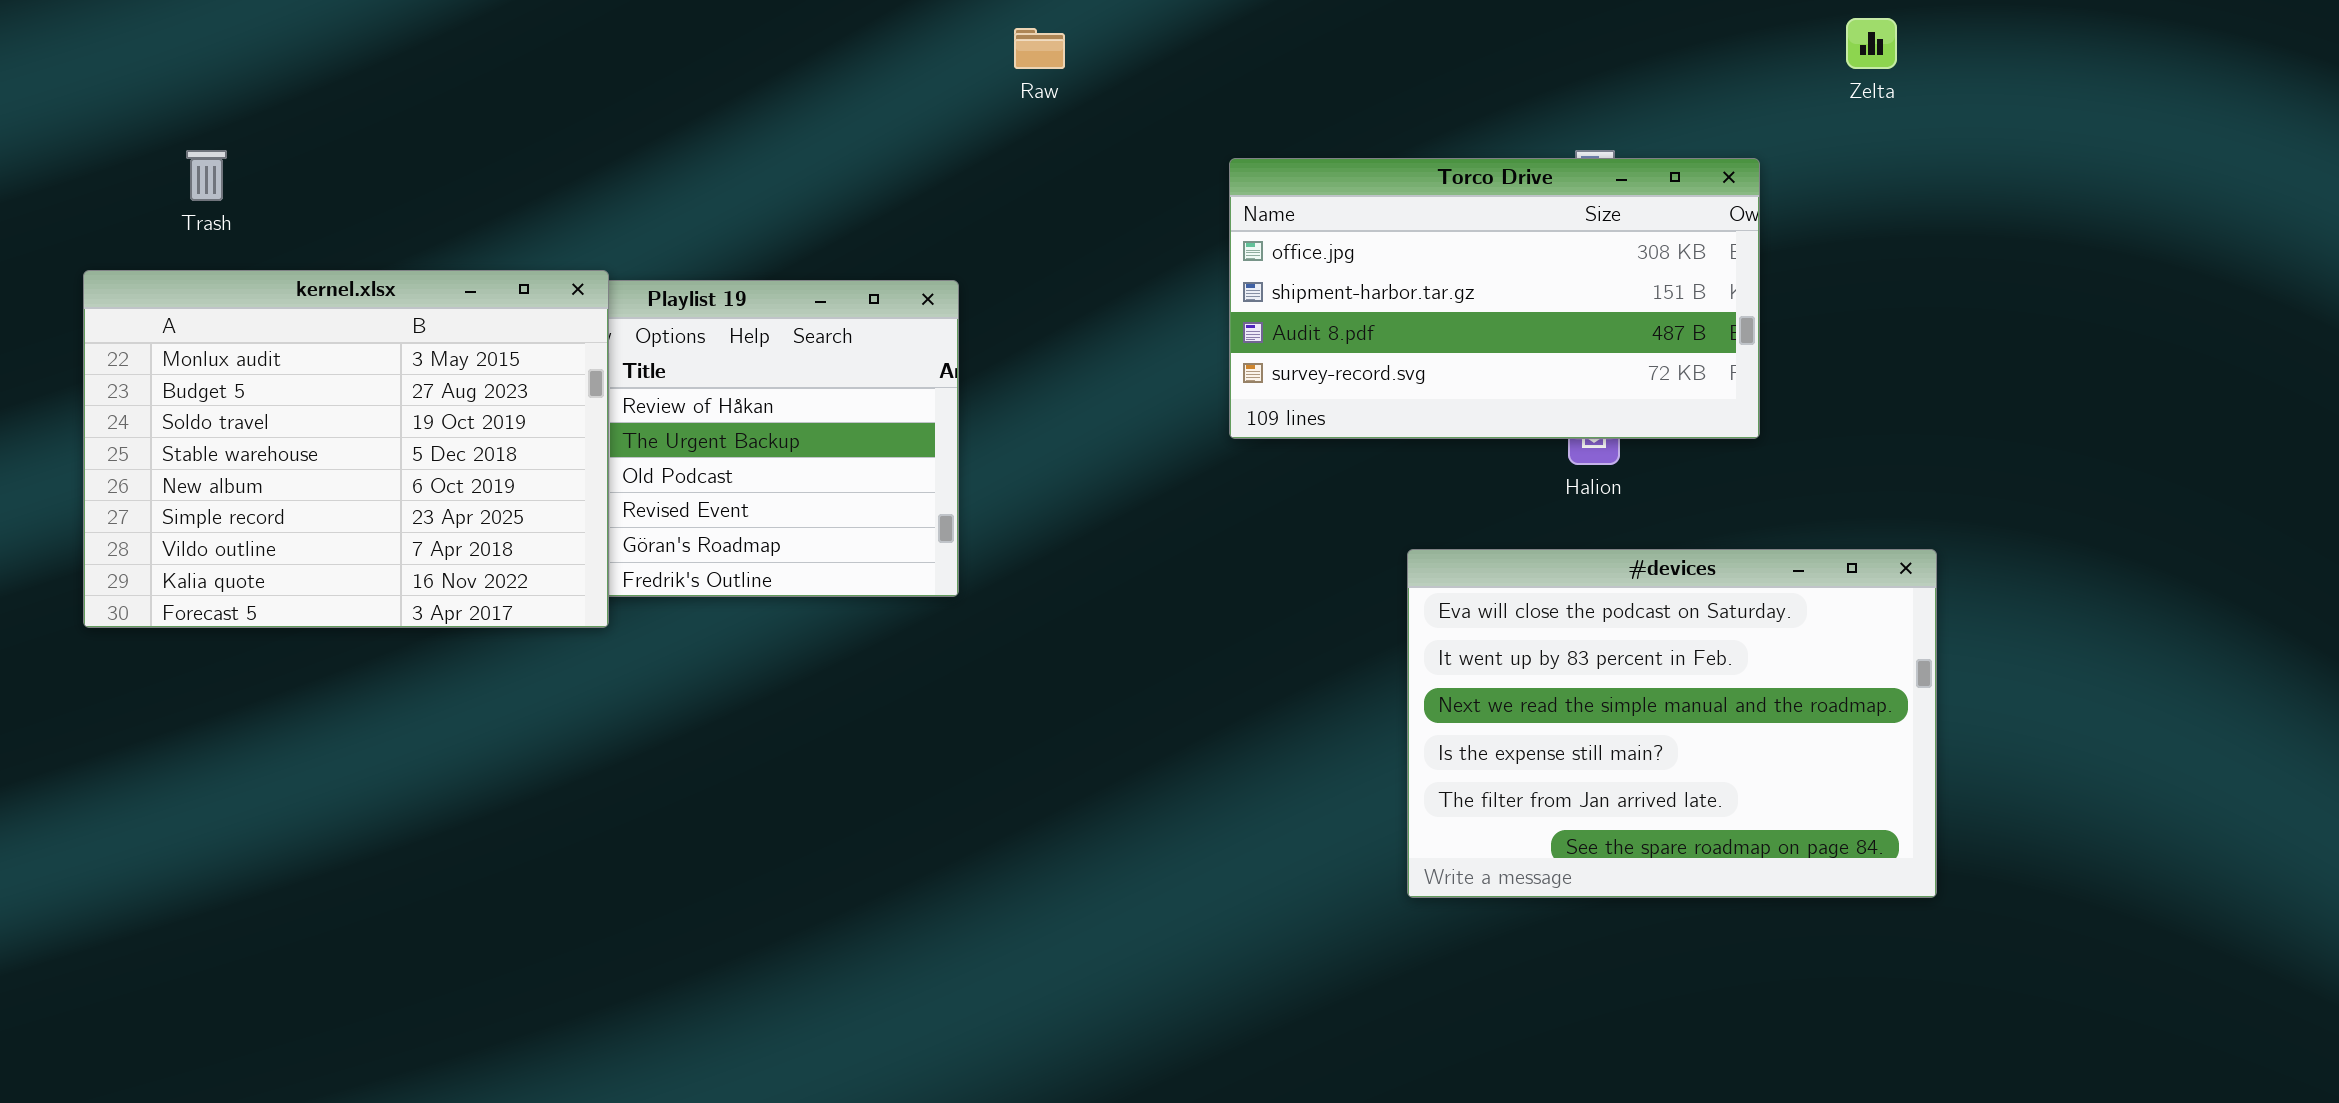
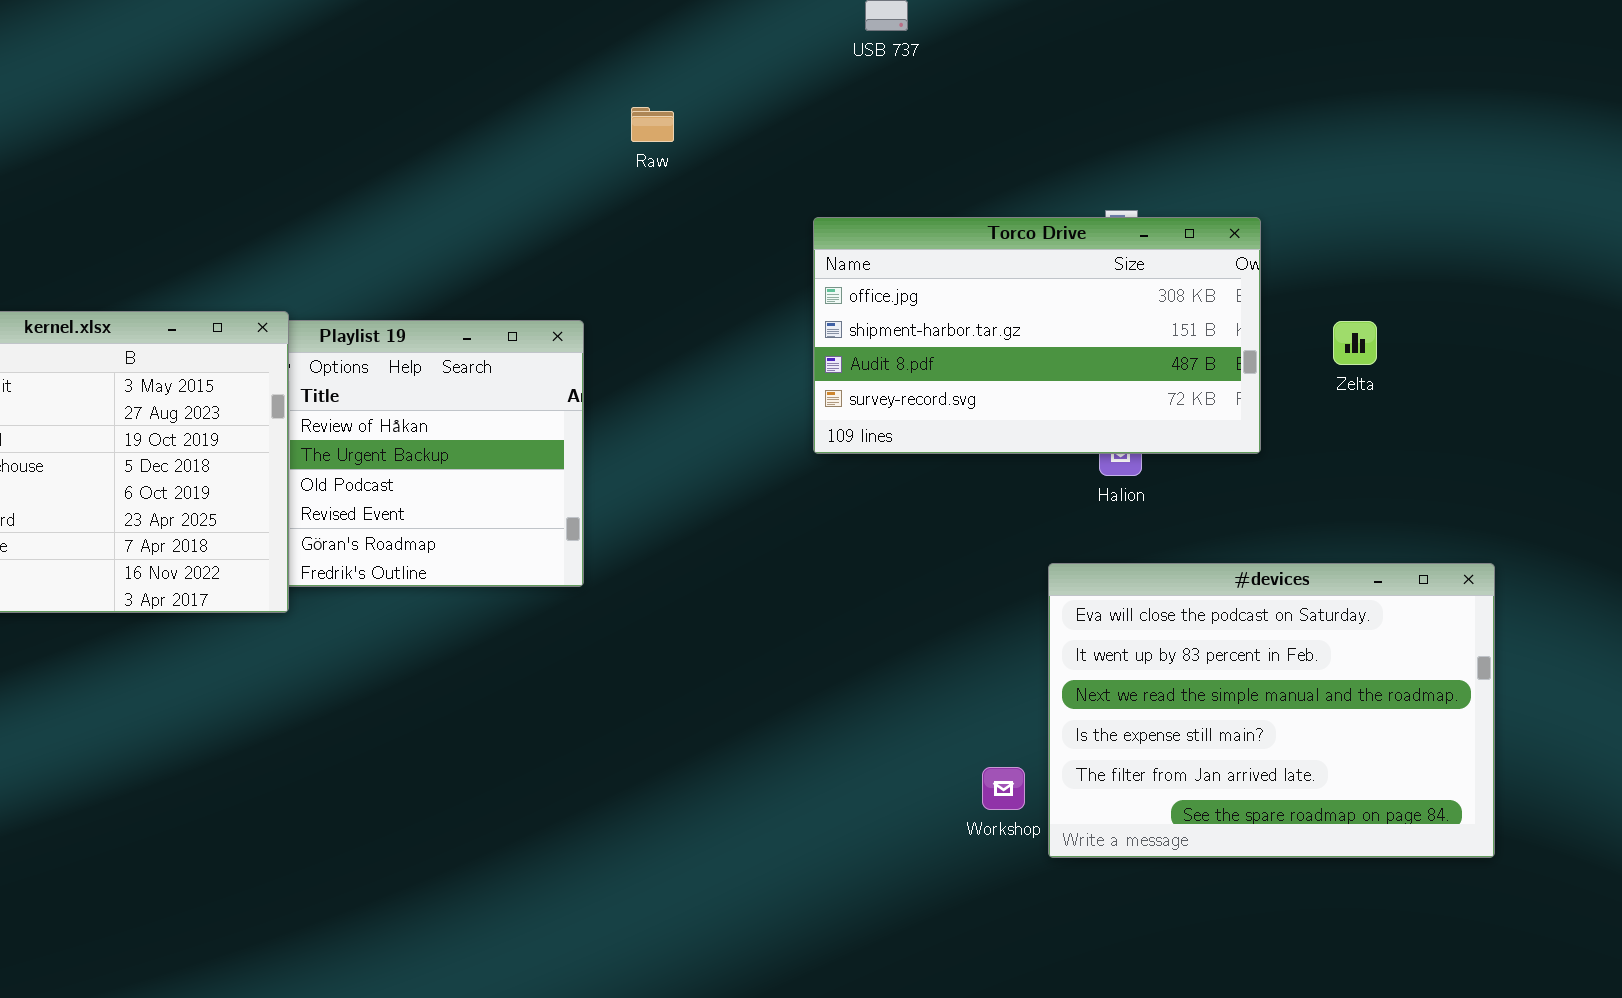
Zelta: [1846,18,1897,69] -> [1333,321,1377,365], moved
#devices: [1407,549,1937,898] -> [1048,563,1495,858], moved

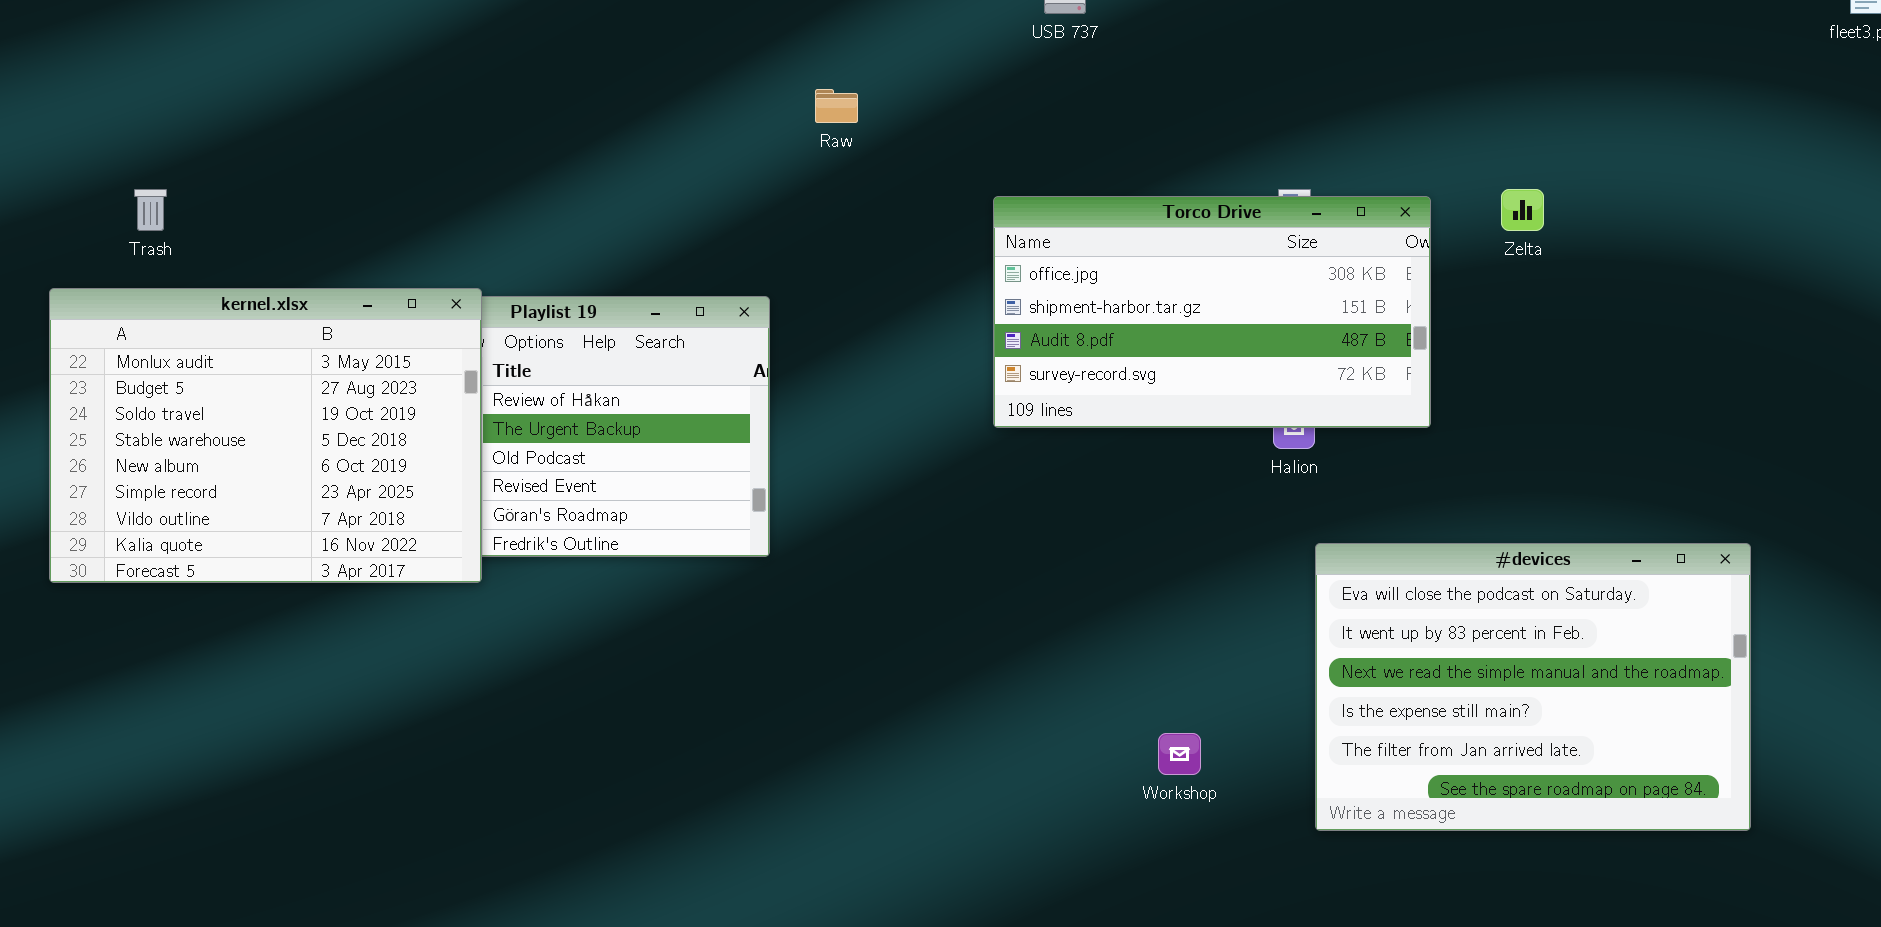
Zelta: [1333,321,1377,365] -> [1501,189,1544,231], moved
#devices: [1048,563,1495,858] -> [1315,543,1751,831], moved

